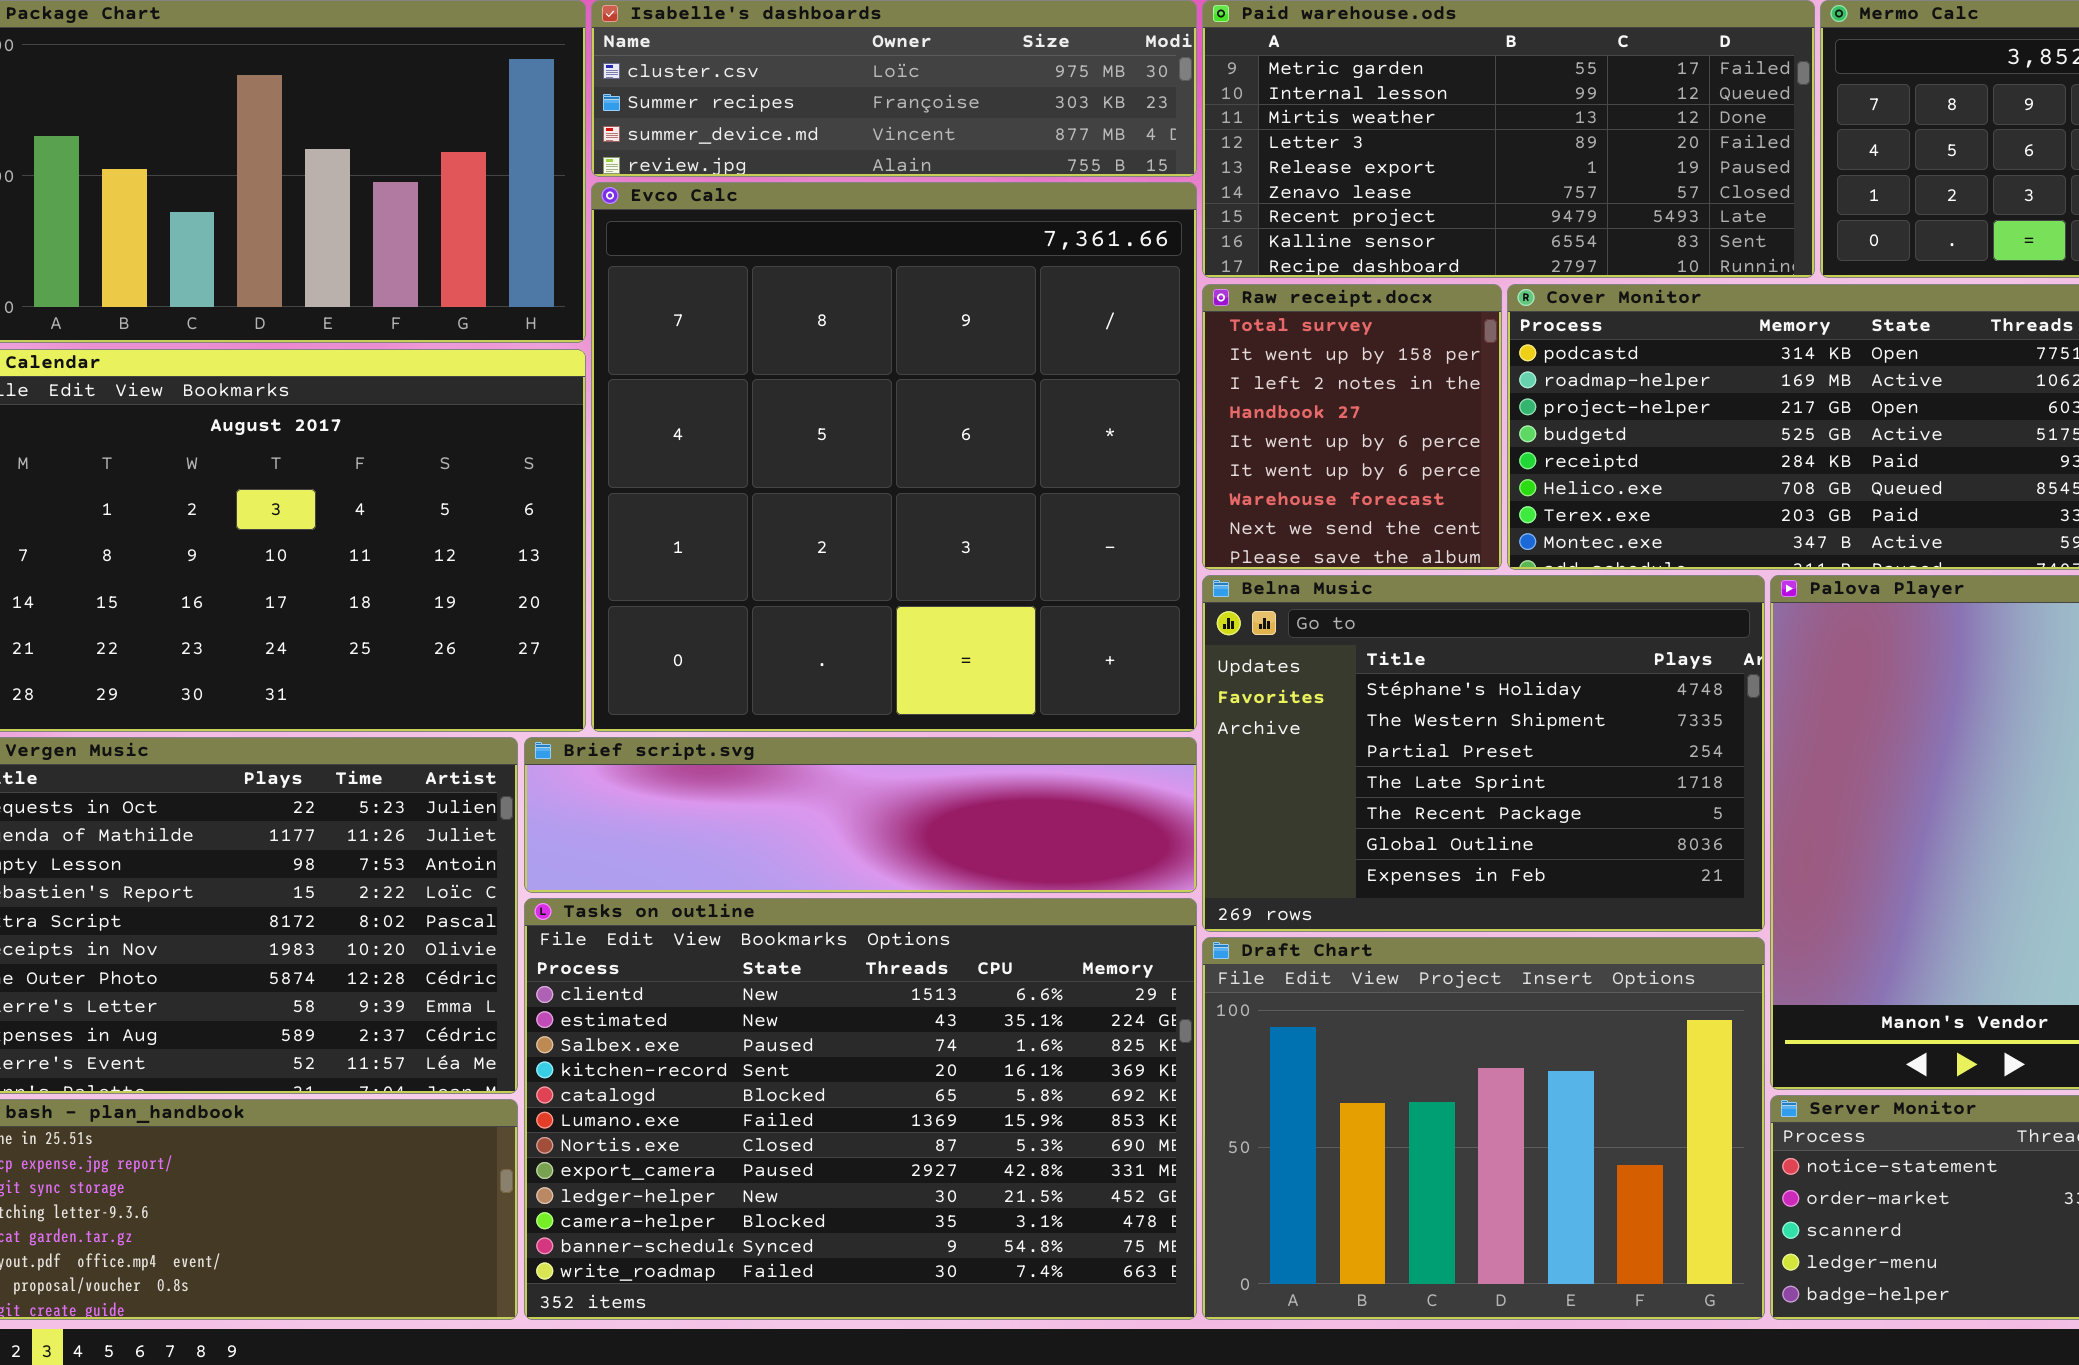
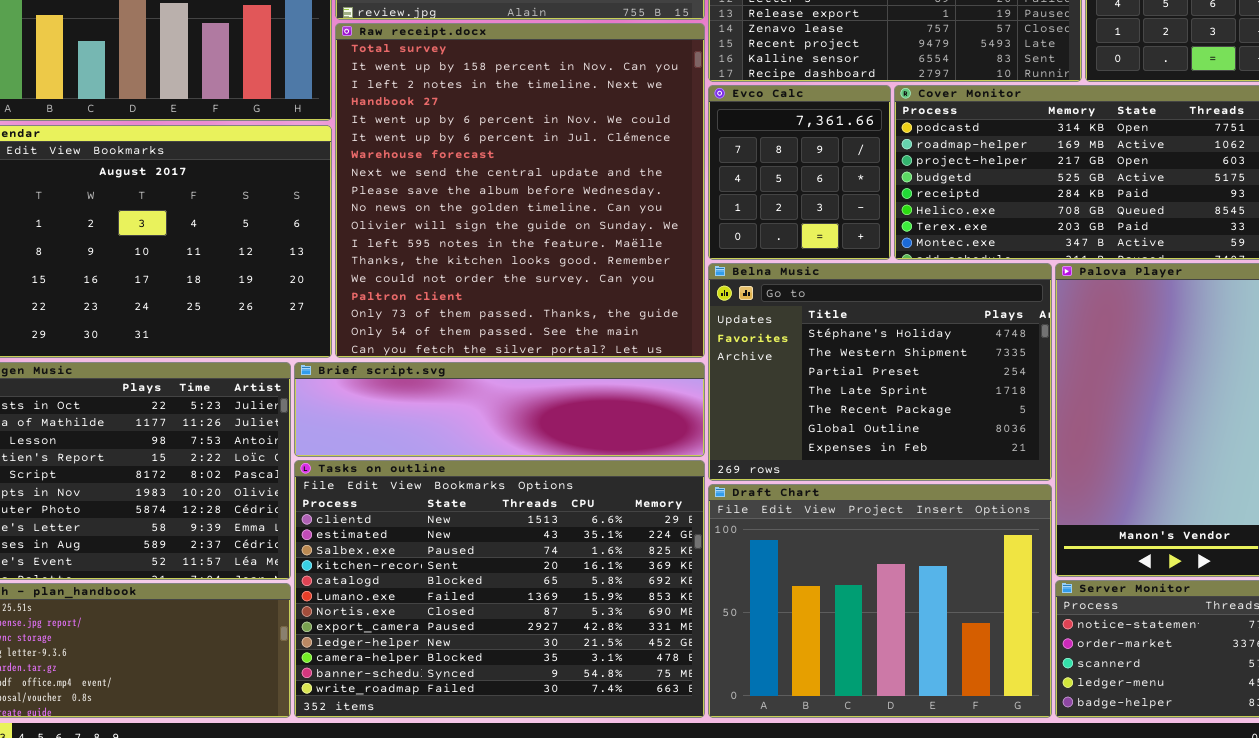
Evco Calc: [591,182,1197,732] -> [708,85,891,260], moved, resized
Raw receipt.docx: [1202,284,1502,570] -> [335,23,705,358], moved, resized

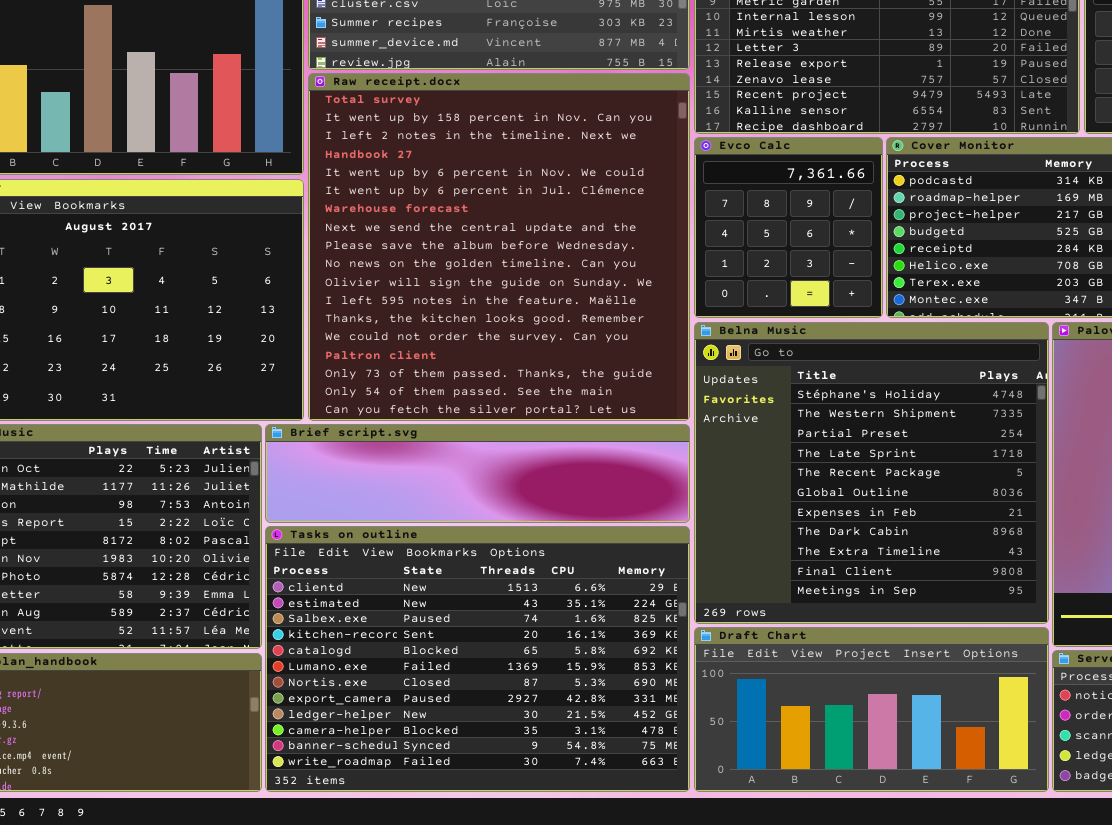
Belna Music: [708,263,1052,481] -> [694,322,1049,624], resized
Draft Chart: [708,484,1052,718] -> [694,627,1049,792], resized

